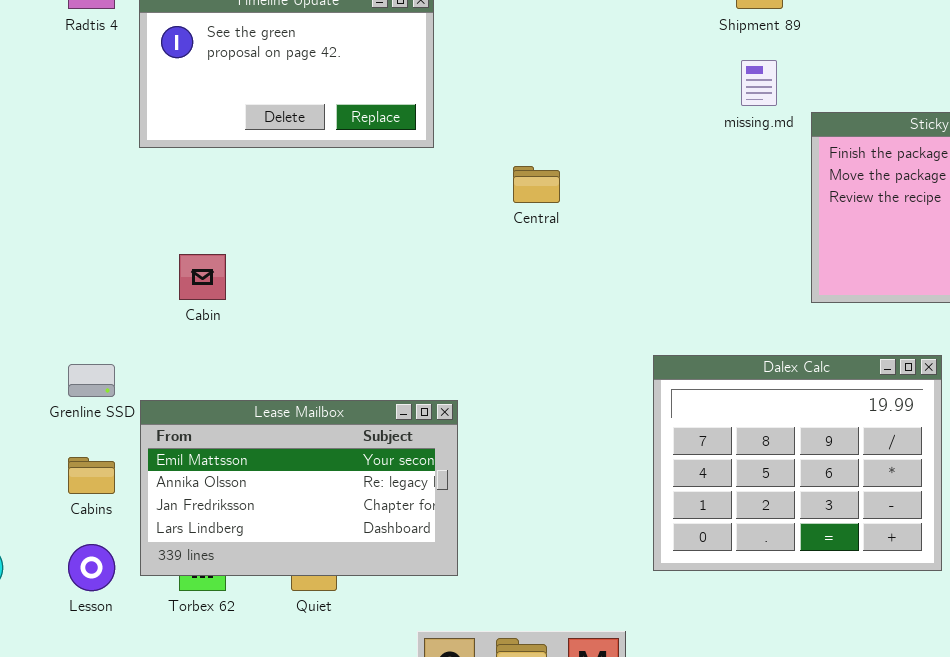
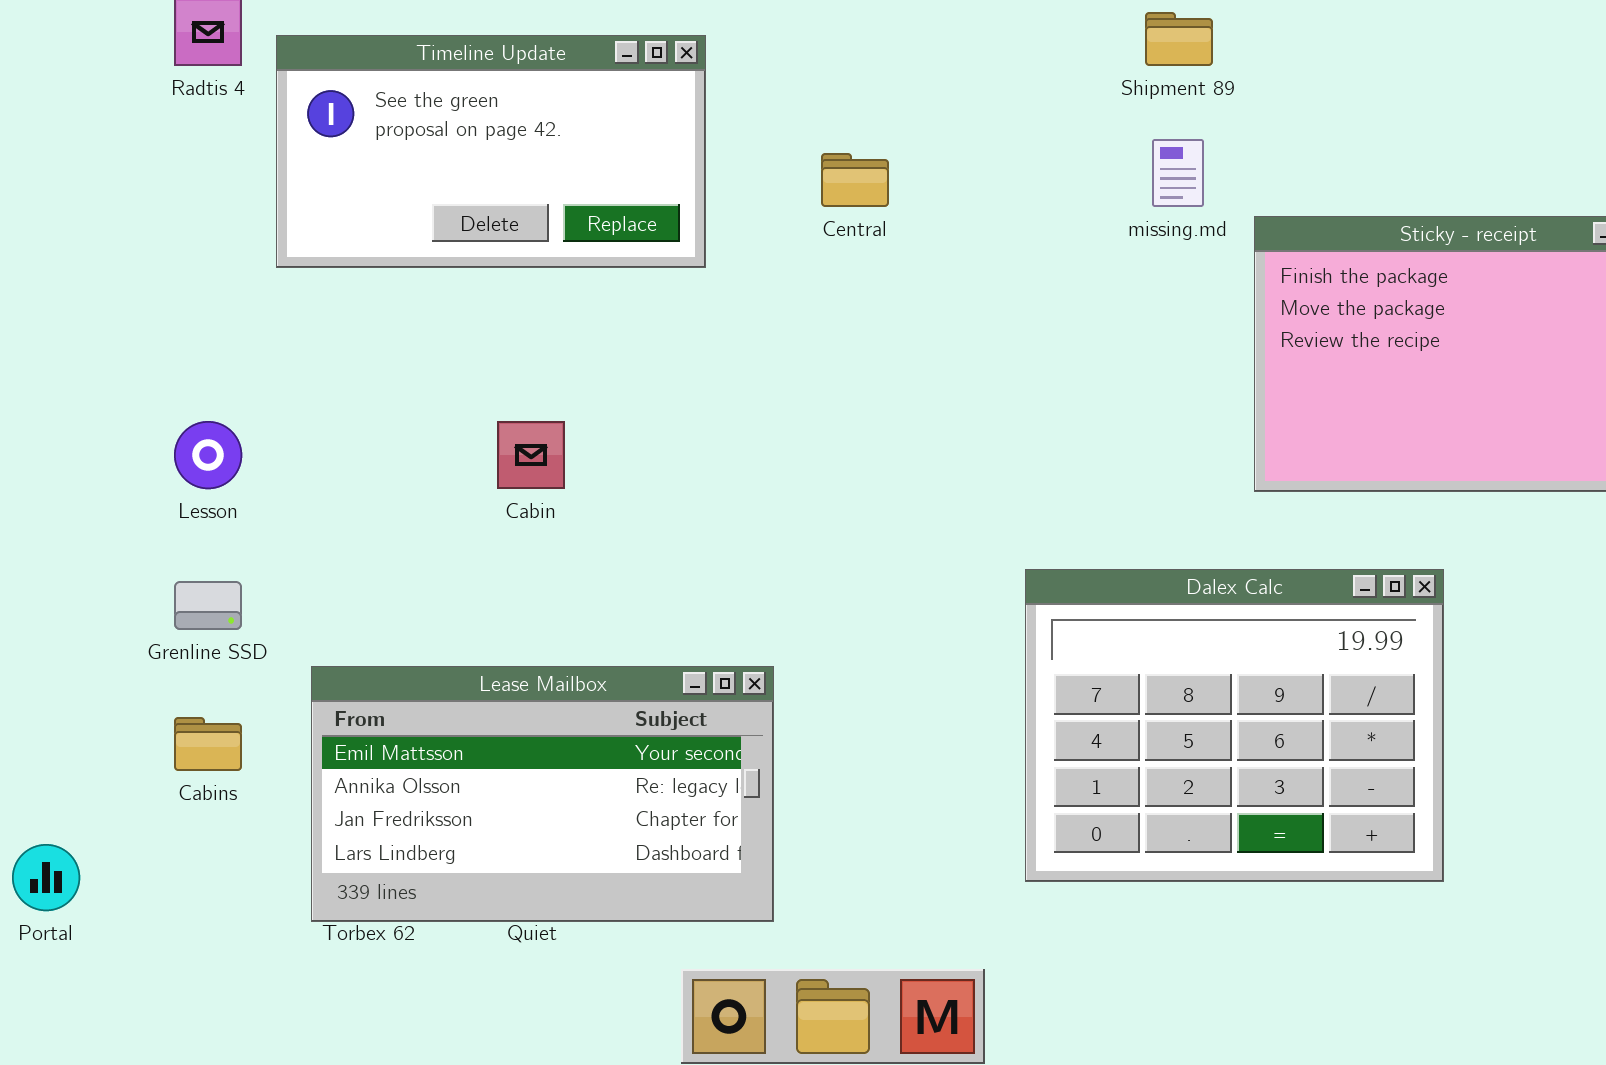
Central: [513,166,560,203] -> [821,153,889,207], moved
Cabin: [179,254,226,300] -> [497,421,565,489], moved
Lease Mailbox: [140,400,458,576] -> [311,666,774,922], moved
Lesson: [68,544,115,591] -> [174,421,242,489], moved

